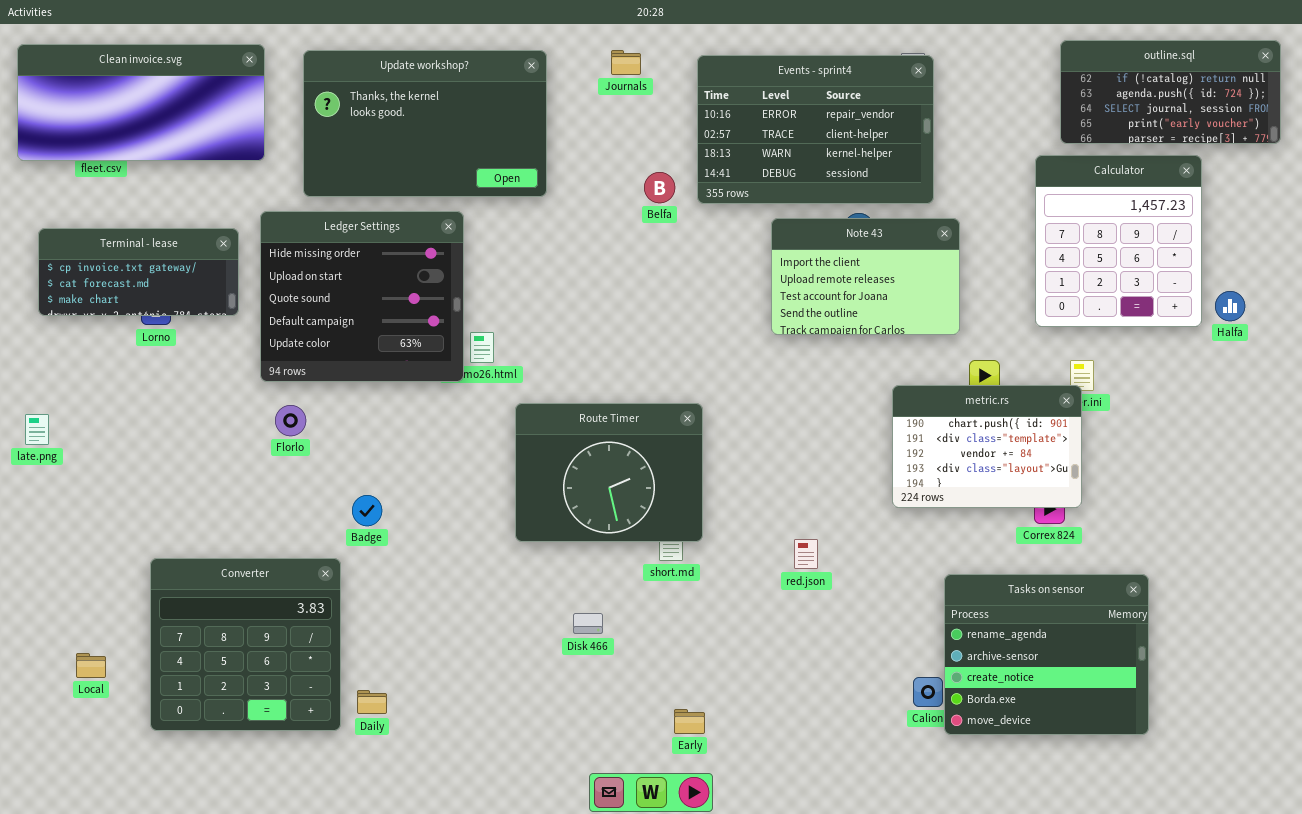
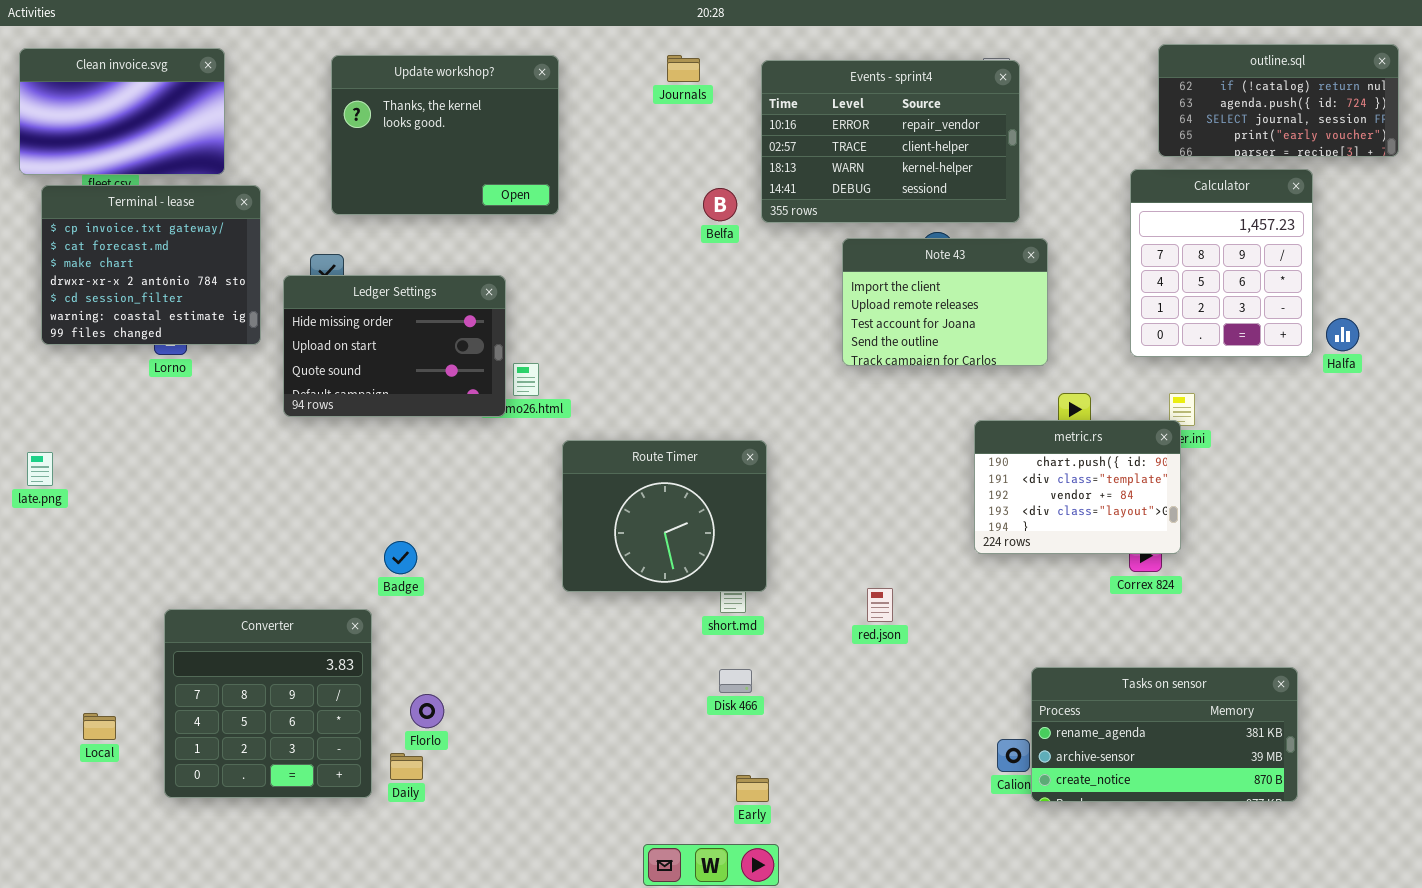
Clean invoice.svg: [17,44,265,161] -> [19,48,225,175], resized
Update workshop?: [303,50,547,197] -> [331,55,559,215], resized
Ledger Settings: [260,211,464,382] -> [283,275,506,417], resized
Terminal - lease: [38,228,239,316] -> [41,185,261,345], resized
Florlo: [275,405,306,436] -> [410,694,444,728], moved
Tasks on sensor: [944,574,1149,735] -> [1031,667,1298,802], resized
Disk 466: [573,613,603,634] -> [719,669,752,693], moved

